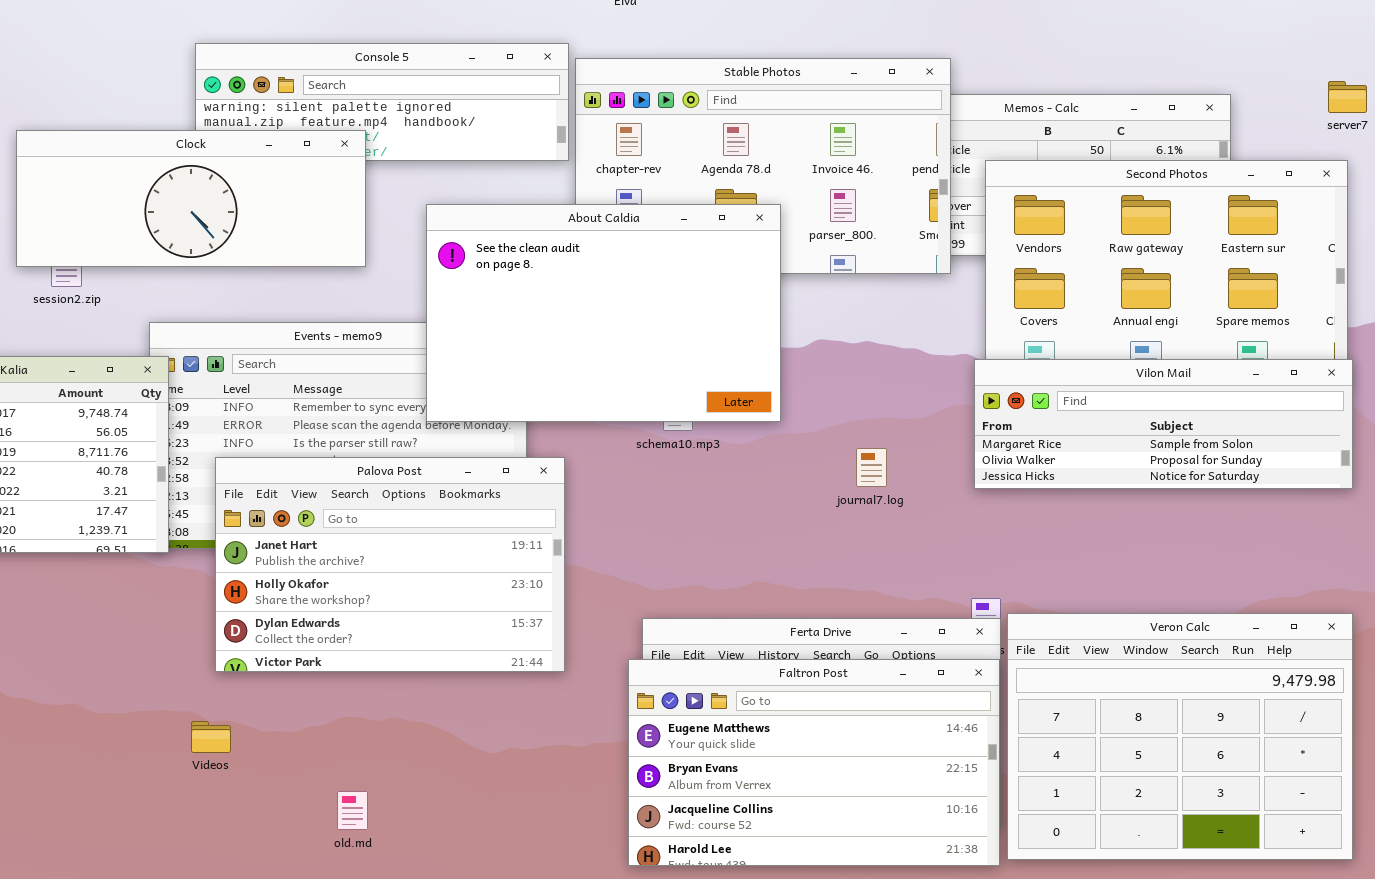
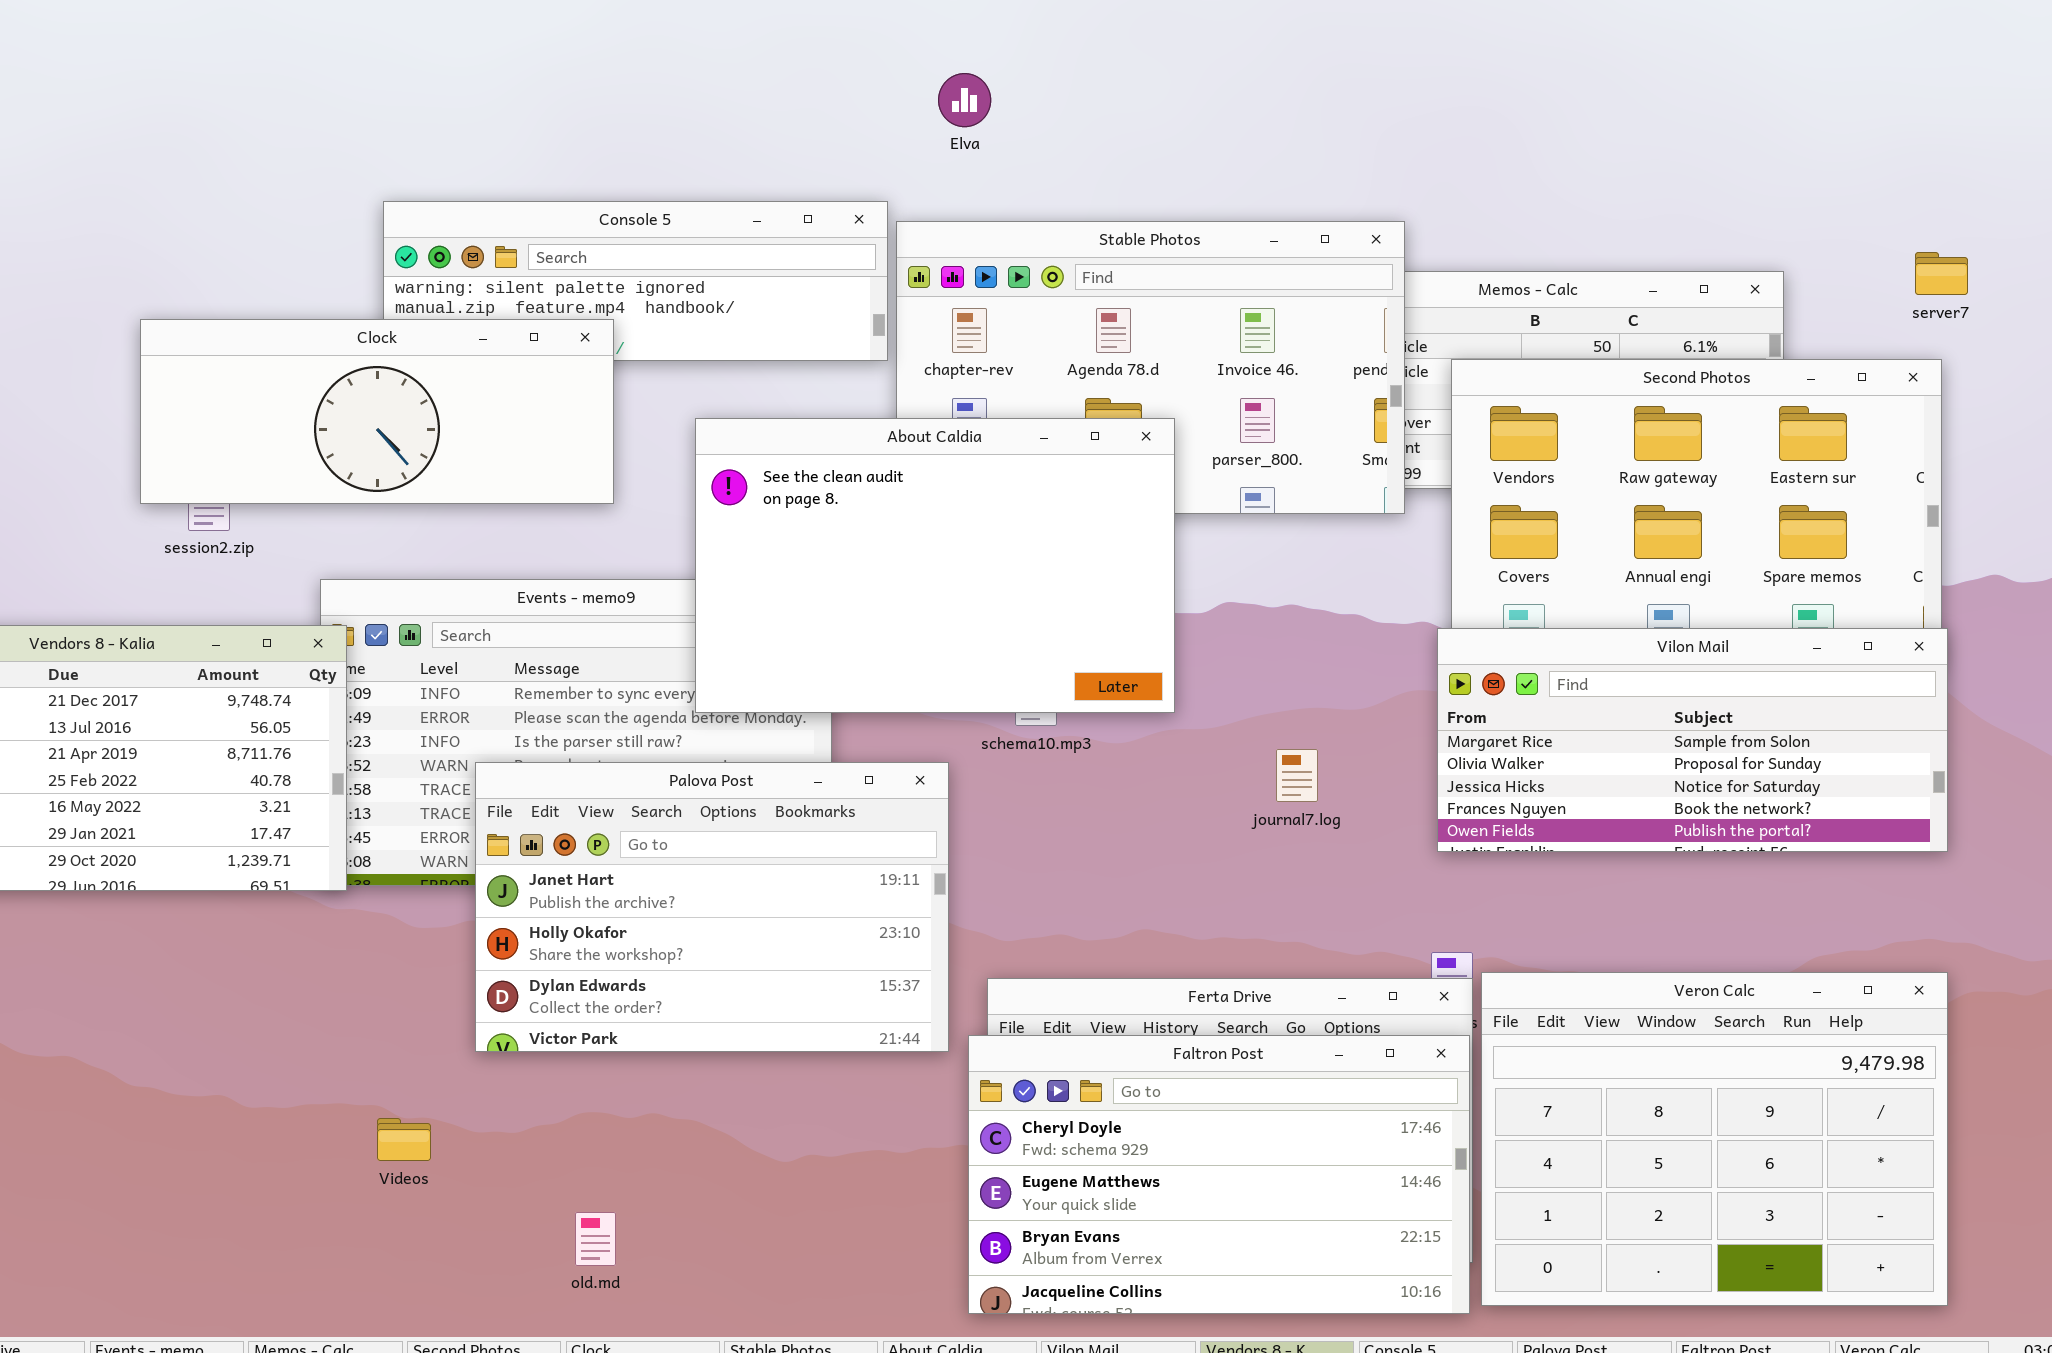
Vilon Mail: [974,359,1353,489] -> [1437,628,1948,852], resized
Palova Post: [215,457,565,672] -> [475,762,949,1052], moved
Faltron Post: [628,659,1000,866] -> [968,1035,1470,1314], scrolled up 1 row

